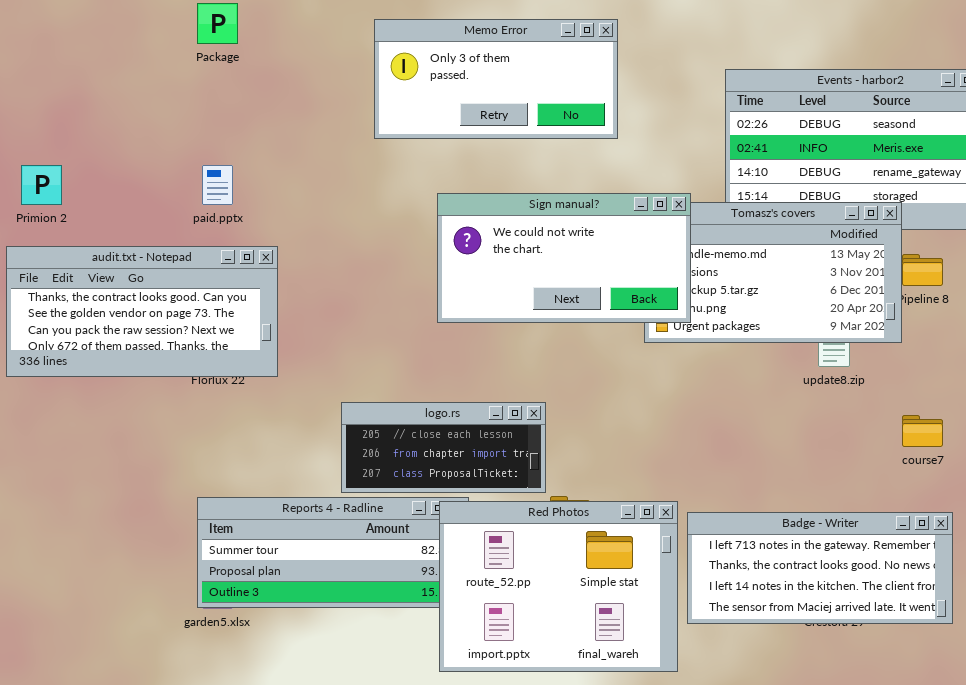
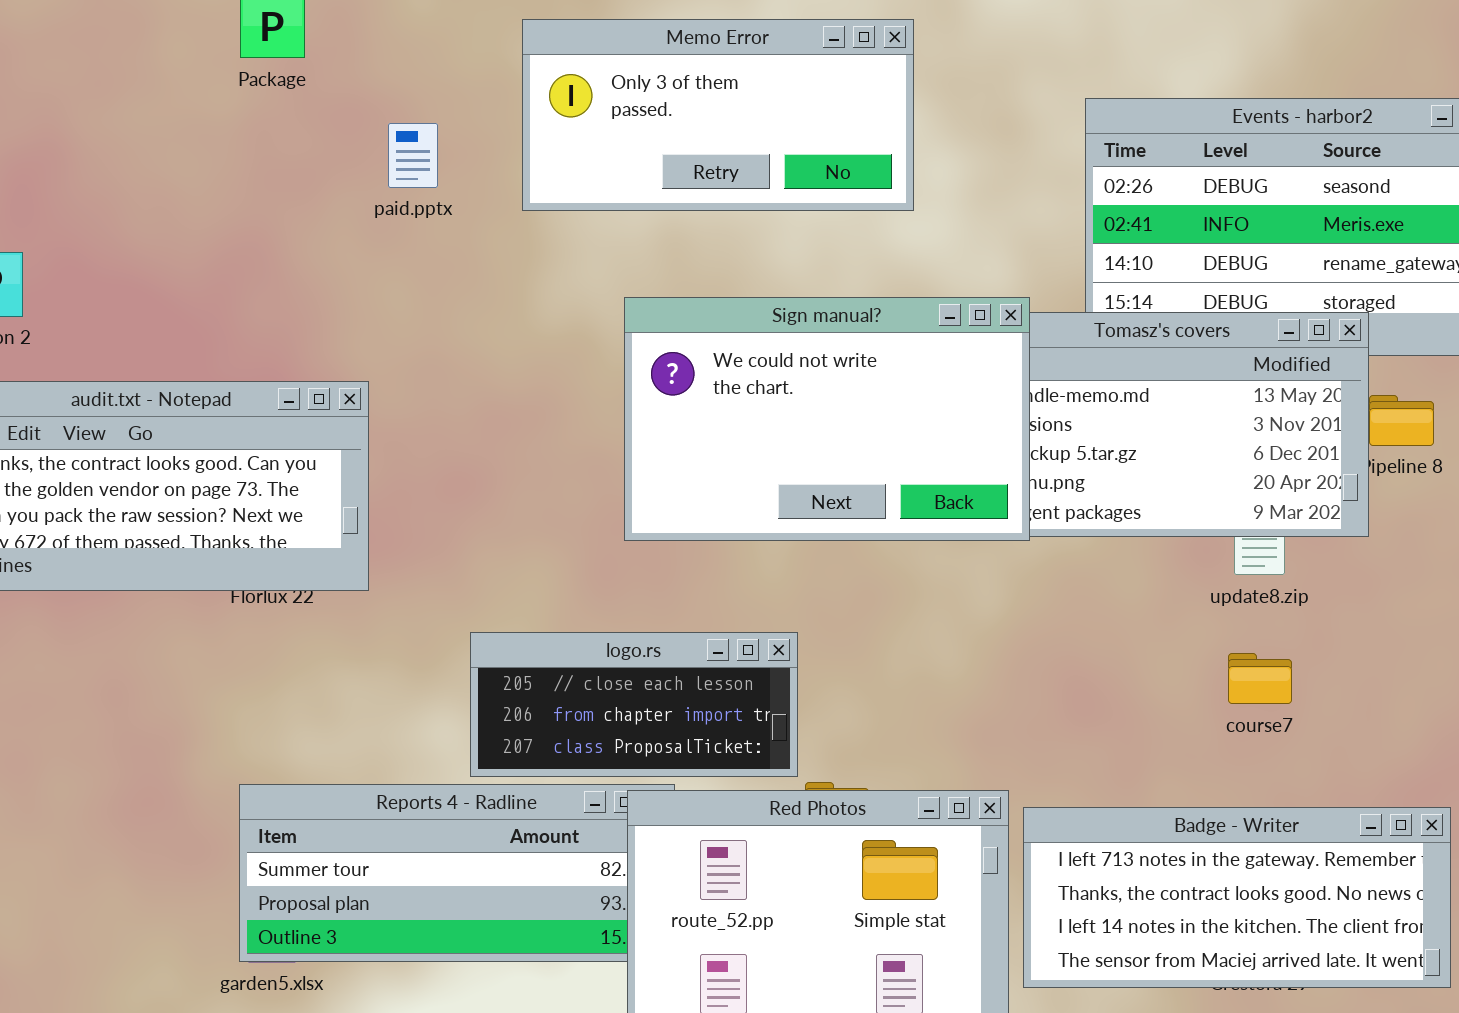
paid.pptx: [202,165,233,205] -> [388,123,438,188], moved
Sign manual?: [437,193,691,323] -> [624,297,1030,541], resized
course7: [902,415,943,447] -> [1228,653,1292,704], moved

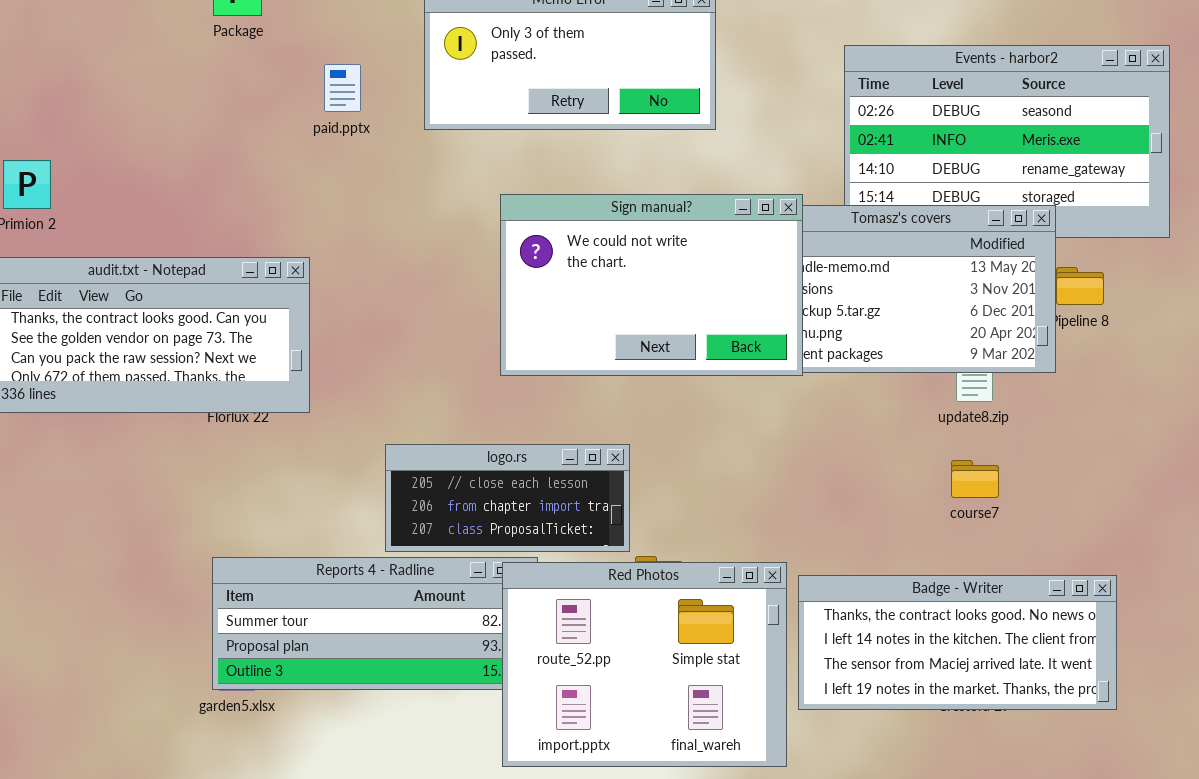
Badge - Writer: [1023,807,1451,988] -> [798,575,1117,710], scrolled down 1 row

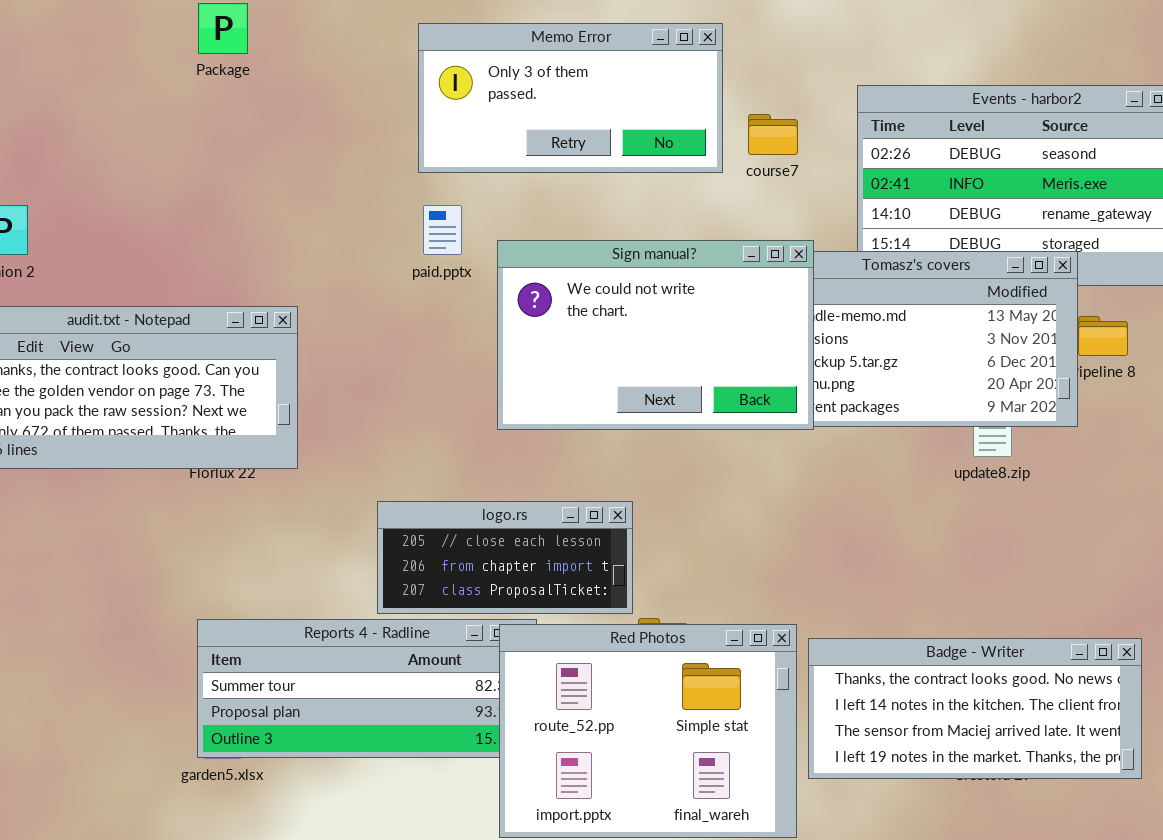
paid.pptx: [324,64,361,112] -> [423,205,462,255], moved
course7: [951,460,999,498] -> [748,114,798,155], moved

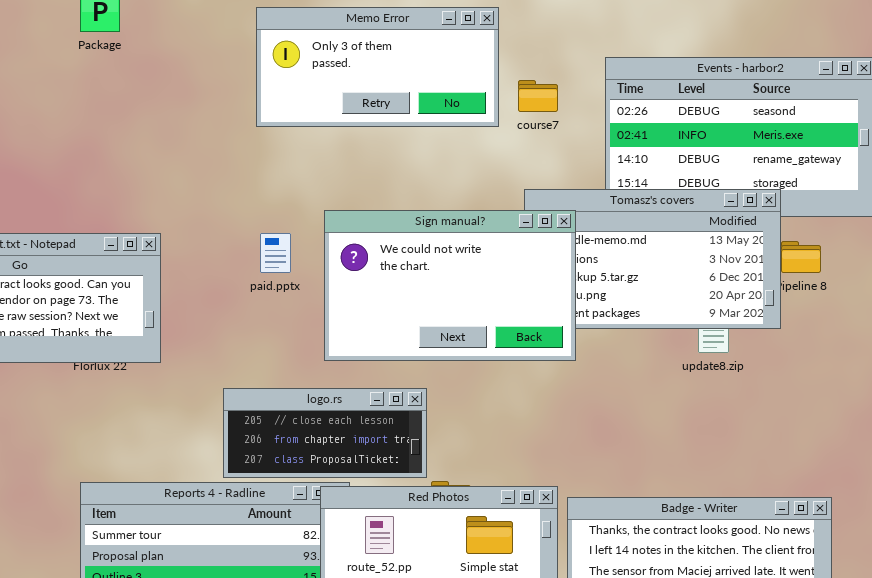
paid.pptx: [423,205,462,255] -> [260,233,291,273], moved
Sign manual?: [497,240,814,430] -> [324,210,576,361], moved

